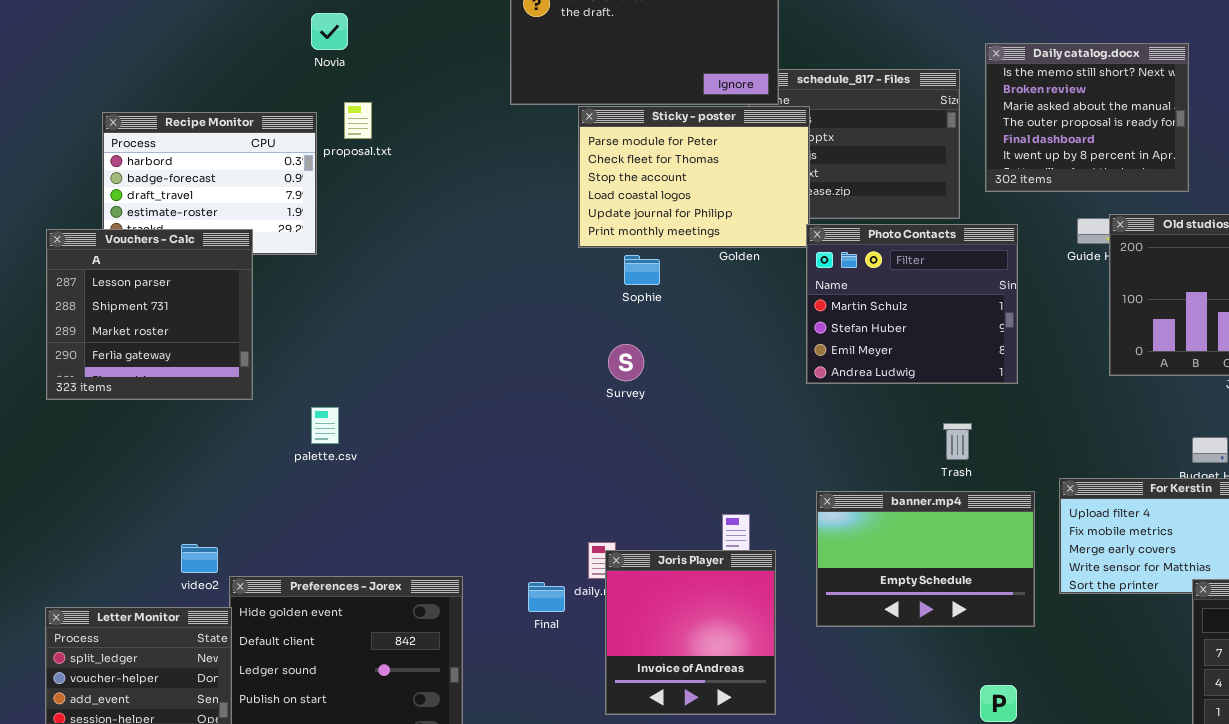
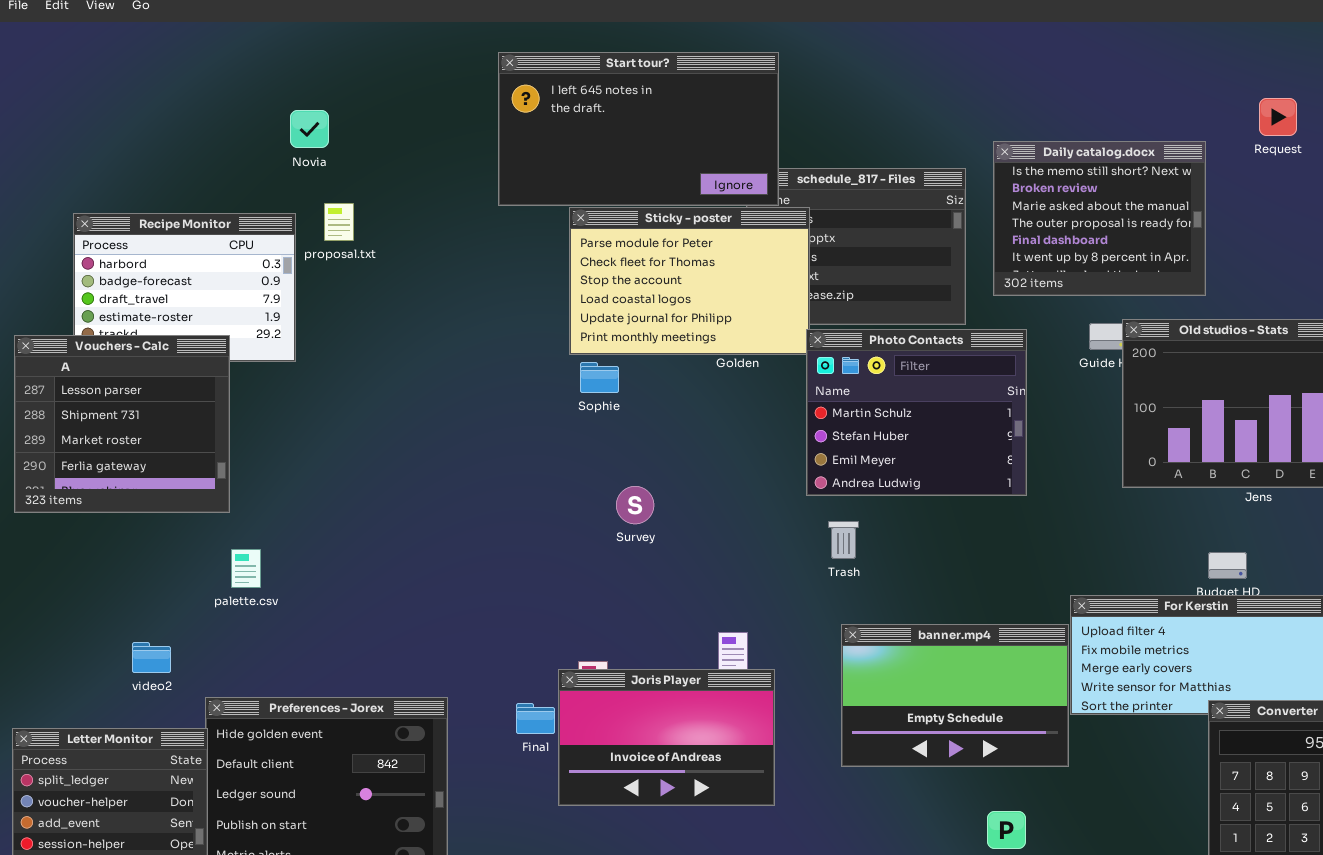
Sophie: [624,255,660,285] -> [580,362,619,393], moved
Survey: [608,344,644,381] -> [616,486,654,524], moved
palette.csv: [311,407,339,444] -> [231,549,261,588], moved
Trash: [943,423,972,460] -> [828,521,859,559], moved
banner.mp4: [816,491,1035,627] -> [841,624,1069,767], moved
video2: [181,544,218,573] -> [132,642,171,673], moved
Joris Player: [605,550,776,715] -> [558,669,775,806], resized

